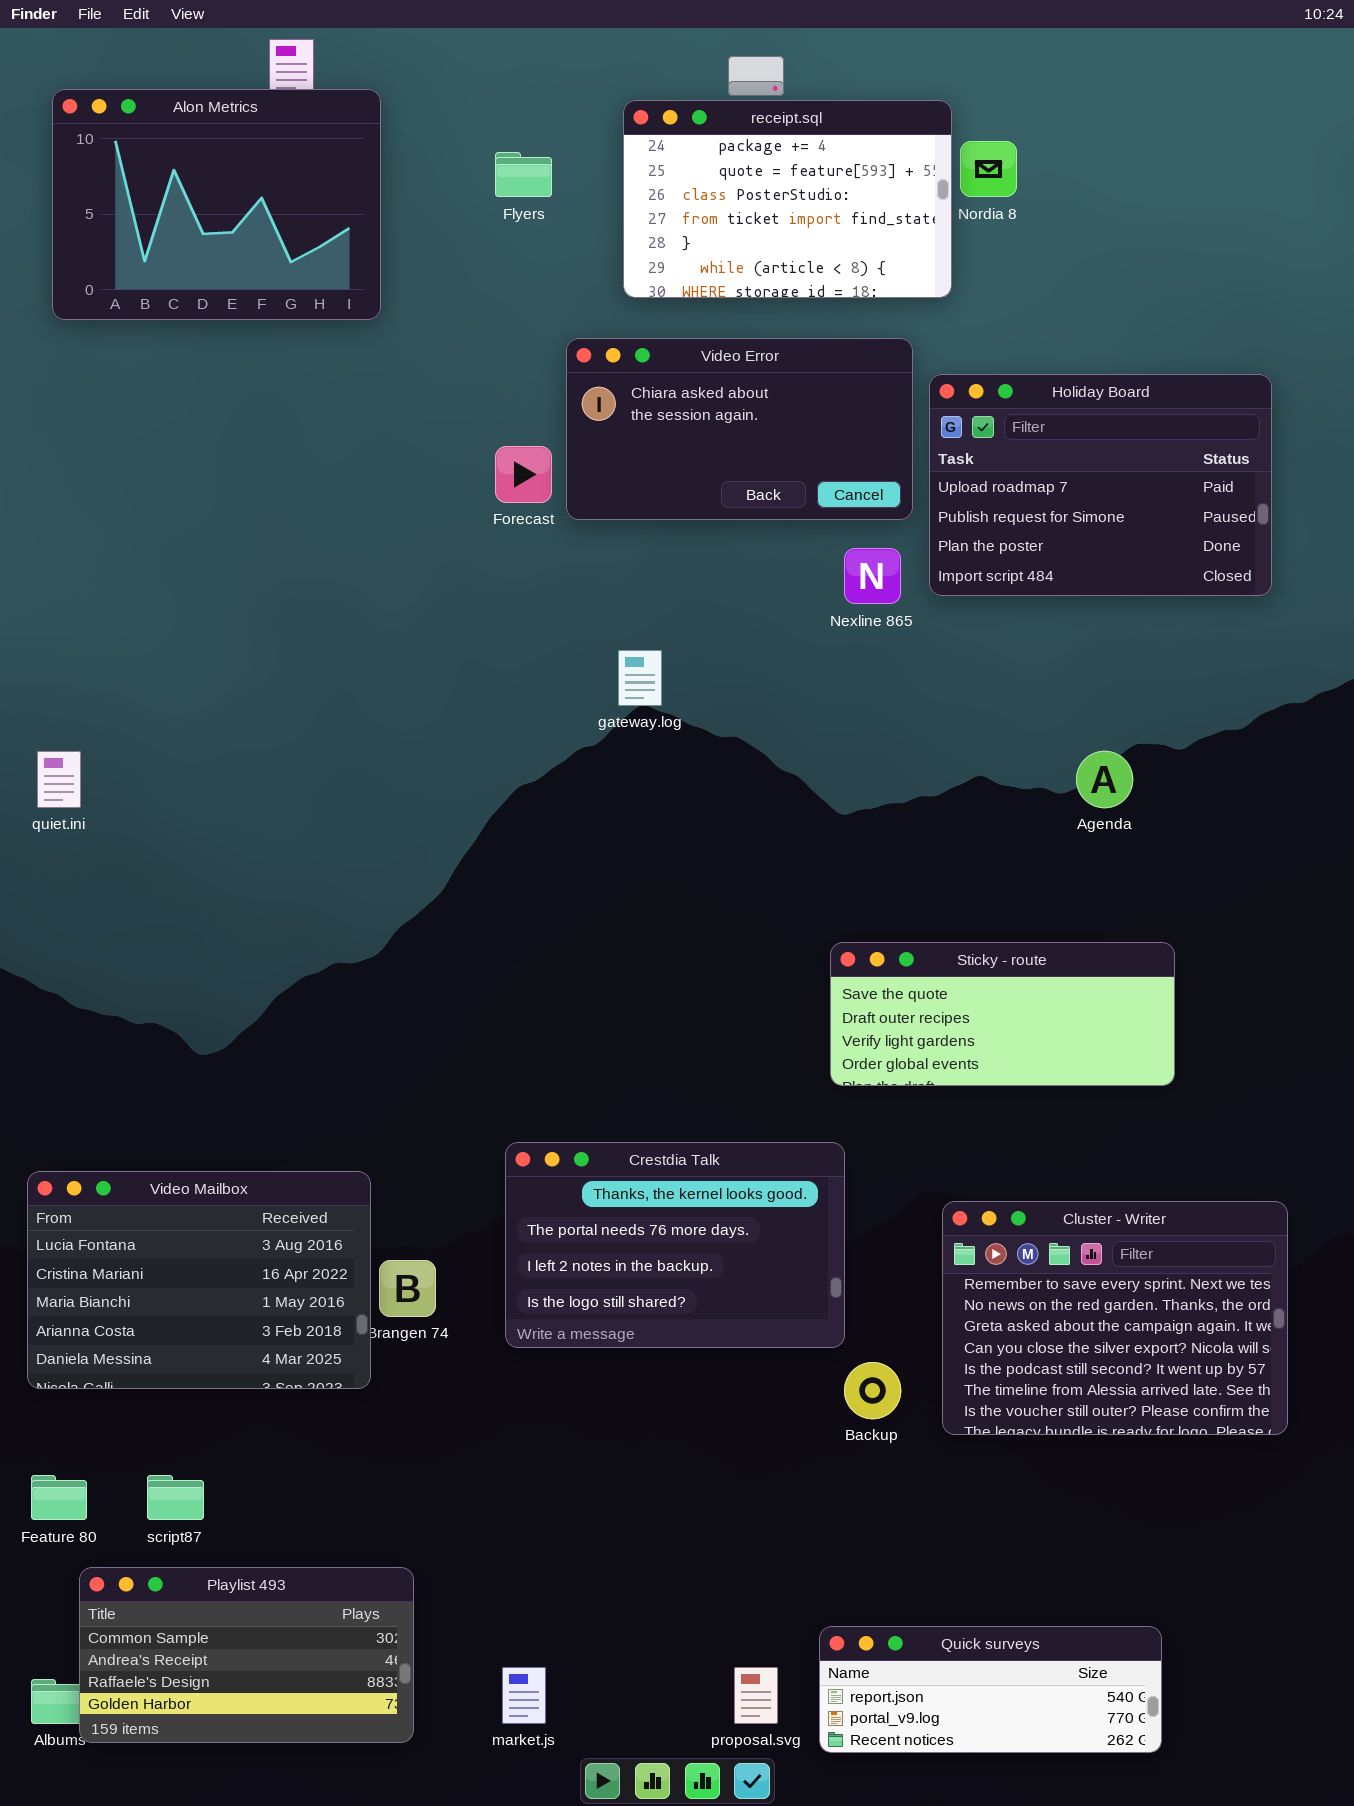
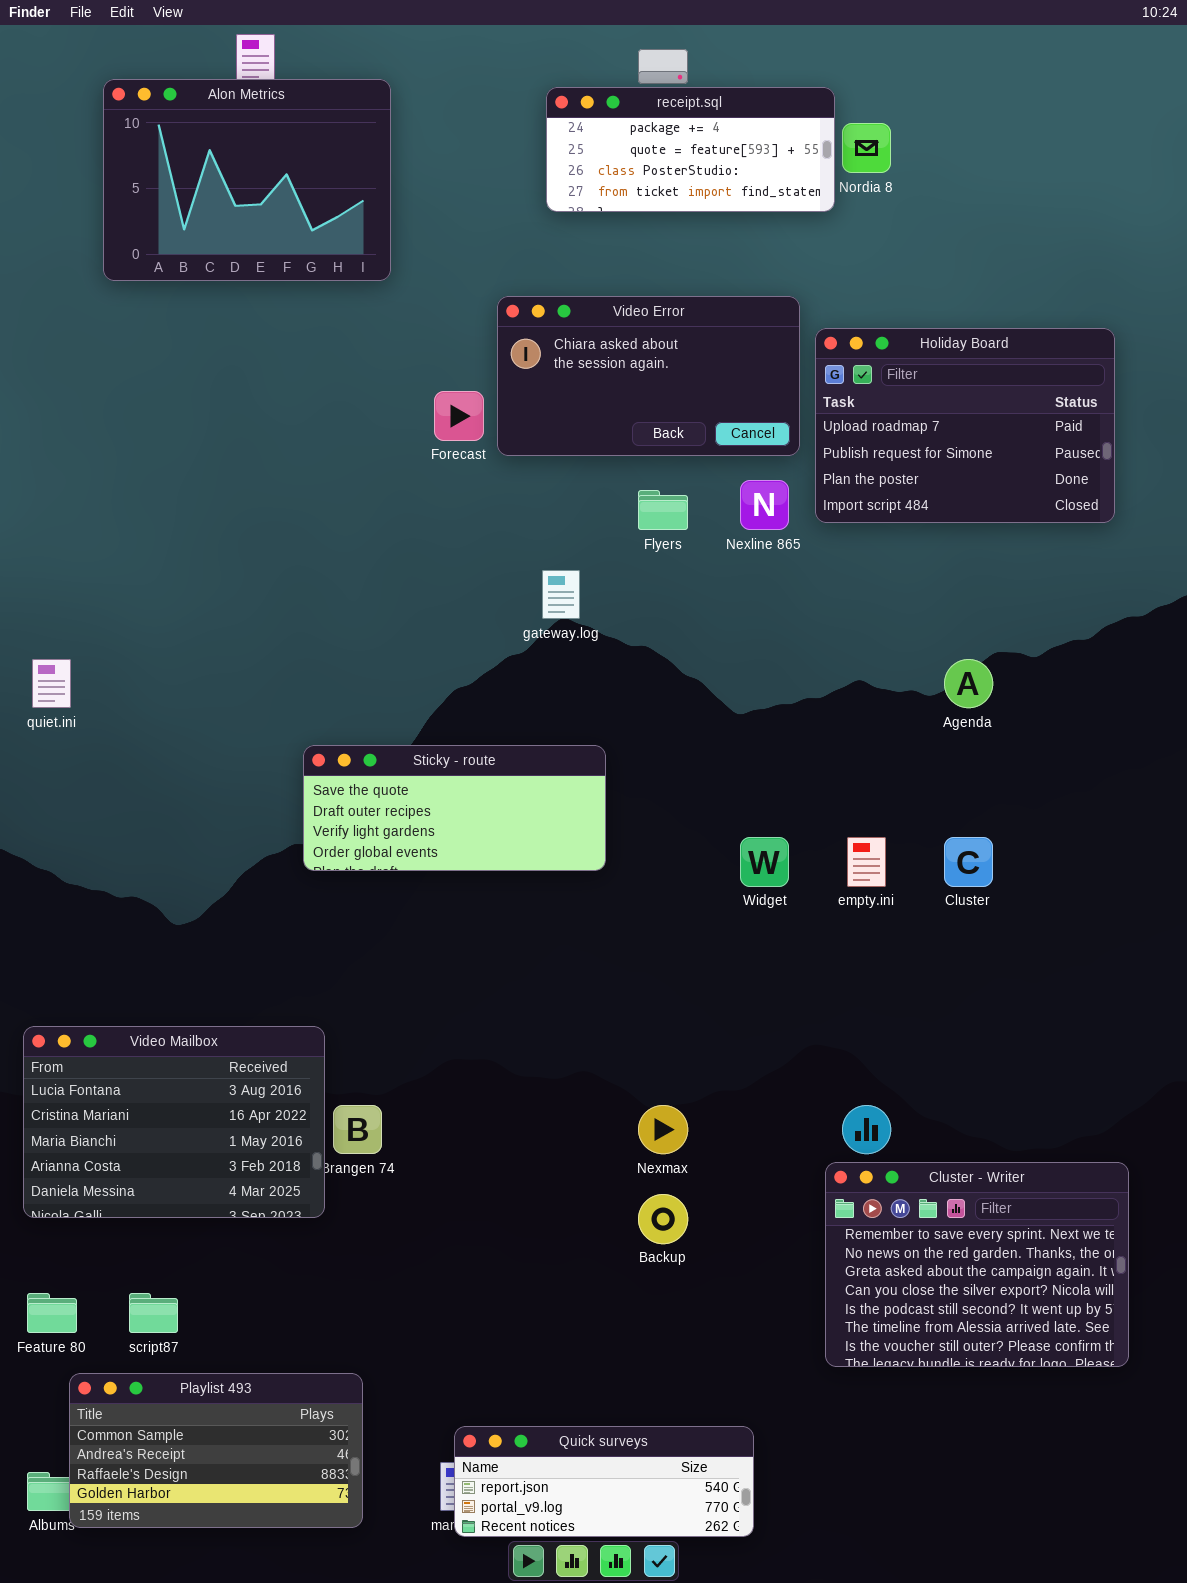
Alon Metrics: [52,89,381,320] -> [103,79,391,281], moved
receipt.sql: [623,100,952,298] -> [546,87,835,212], resized
Flyers: [495,152,552,197] -> [638,490,688,530], moved
Sticky - route: [830,942,1175,1086] -> [303,745,606,871], moved
Crestdia Talk: [505,1142,845,1348] -> none, closed
Cluster - Writer: [942,1201,1288,1435] -> [825,1162,1129,1367], moved
Backup: [844,1362,901,1419] -> [638,1194,688,1244], moved
Quick surveys: [819,1626,1162,1753] -> [454,1426,754,1537], moved

